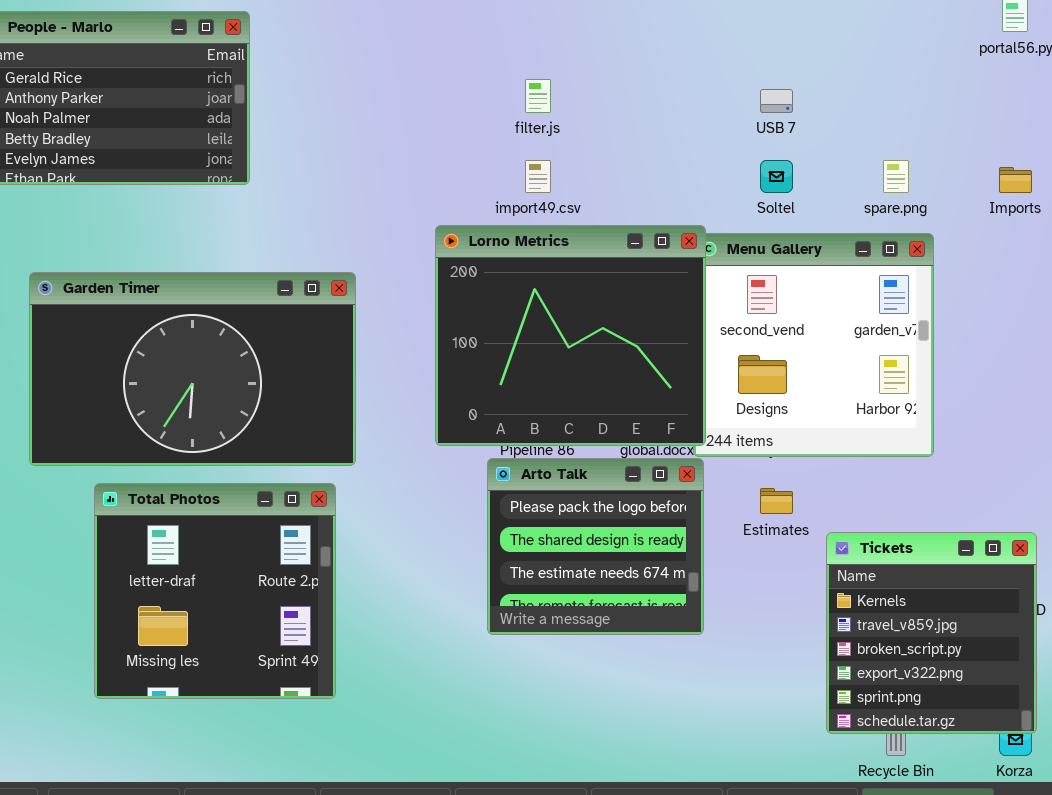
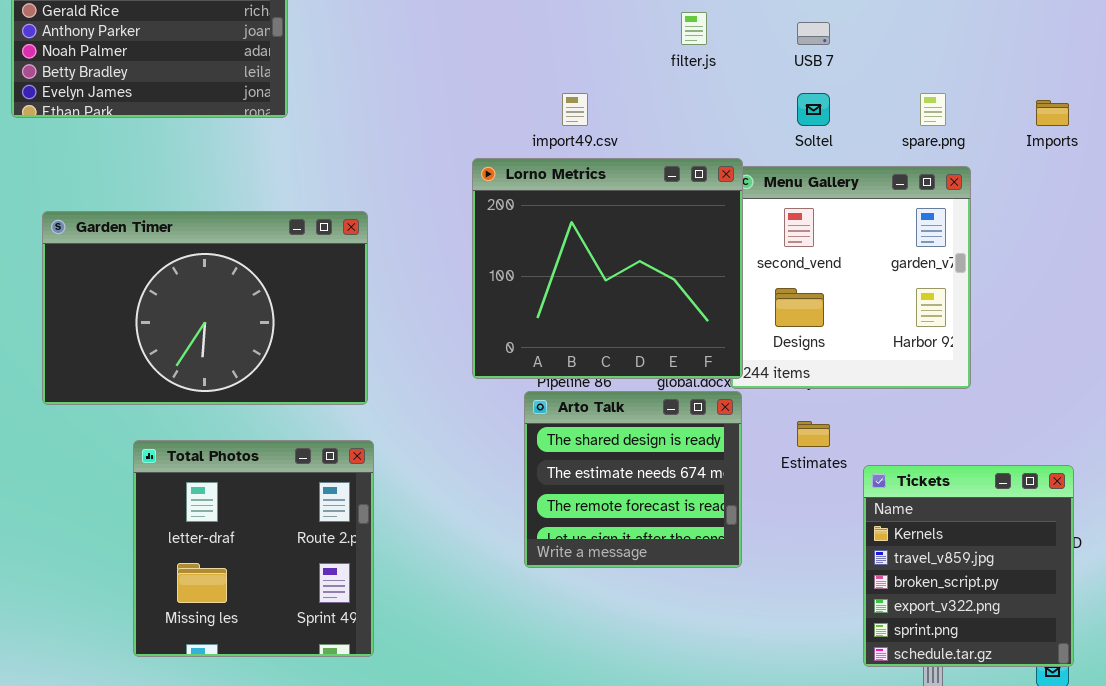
filter.js: [525,79,551,113] -> [681,12,707,45], moved
Garden Timer: [29,272,356,466] -> [42,211,368,405], moved
Arto Talk: [487,458,704,635] -> [524,391,742,568], scrolled down 1 row
Total Photos: [94,483,336,699] -> [133,440,374,657], moved

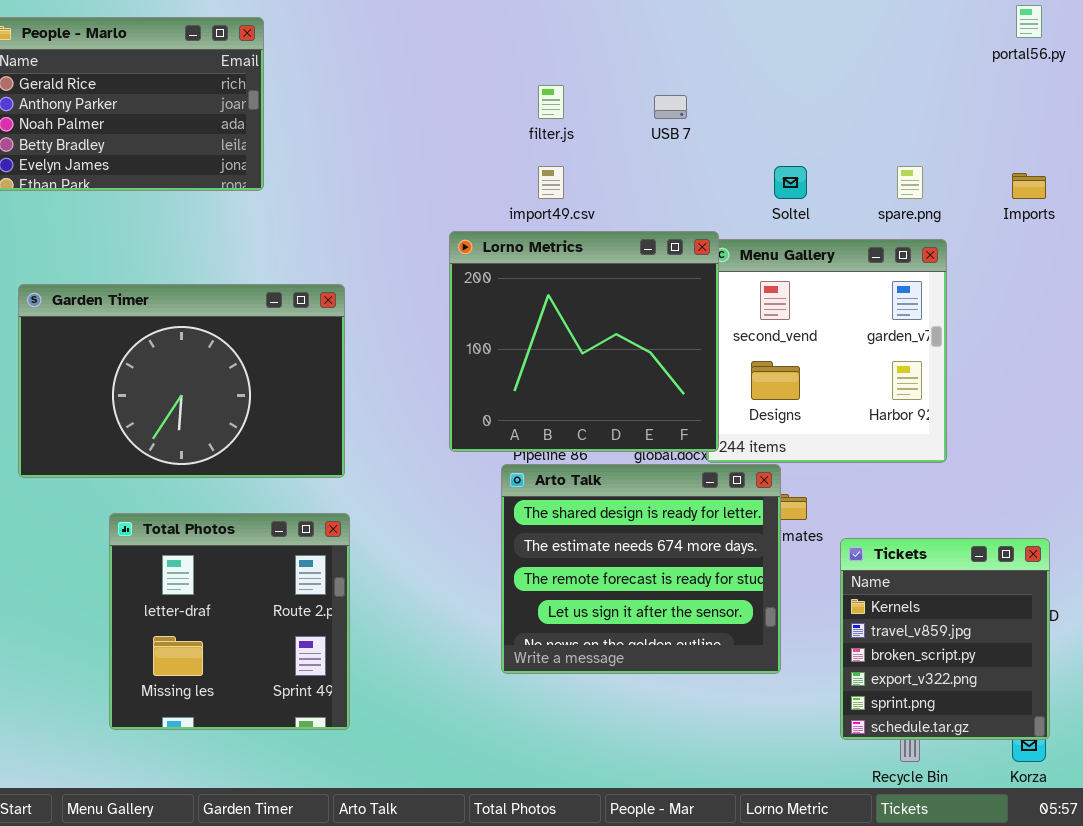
filter.js: [681,12,707,45] -> [538,85,564,119], moved
USB 7: [797,22,830,45] -> [654,95,687,119], moved
Arto Talk: [524,391,742,568] -> [501,464,781,674], resized

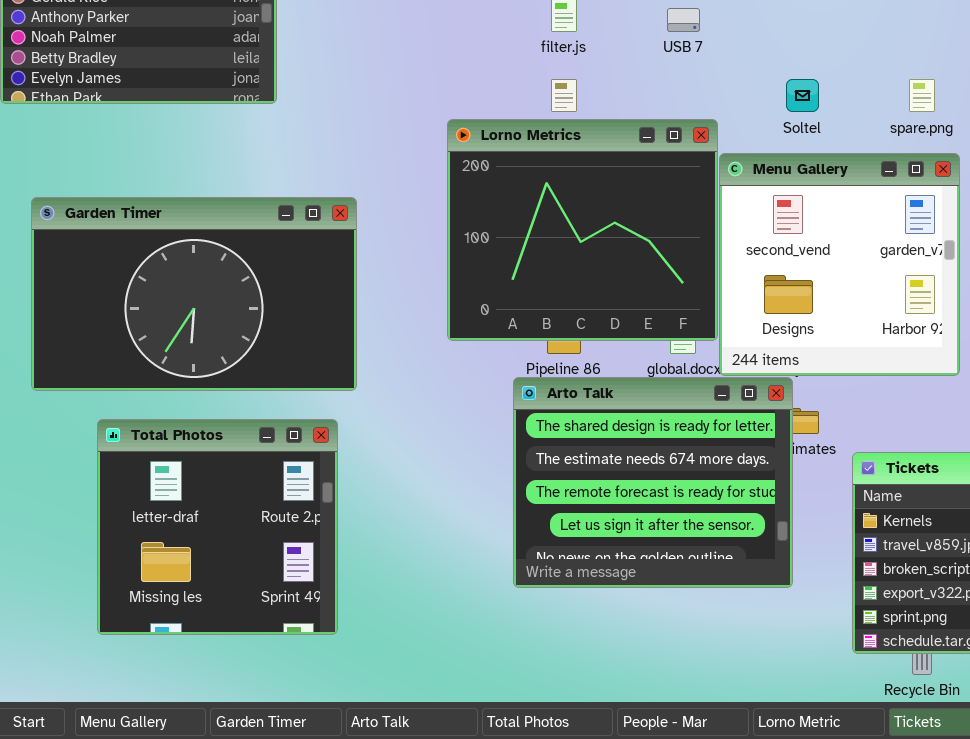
Lorno Metrics: [449,231,719,452] -> [447,119,718,341], moved
Total Photos: [109,513,350,730] -> [97,419,338,635], moved

